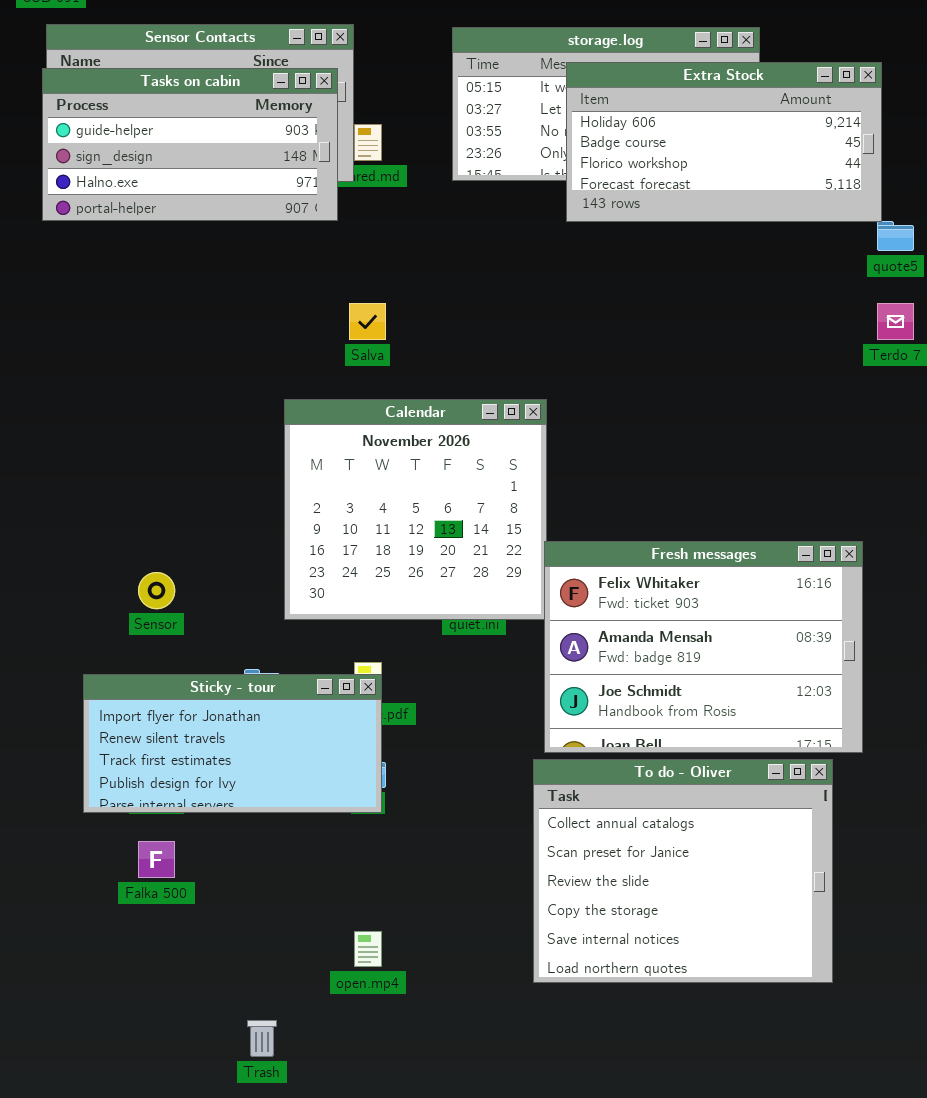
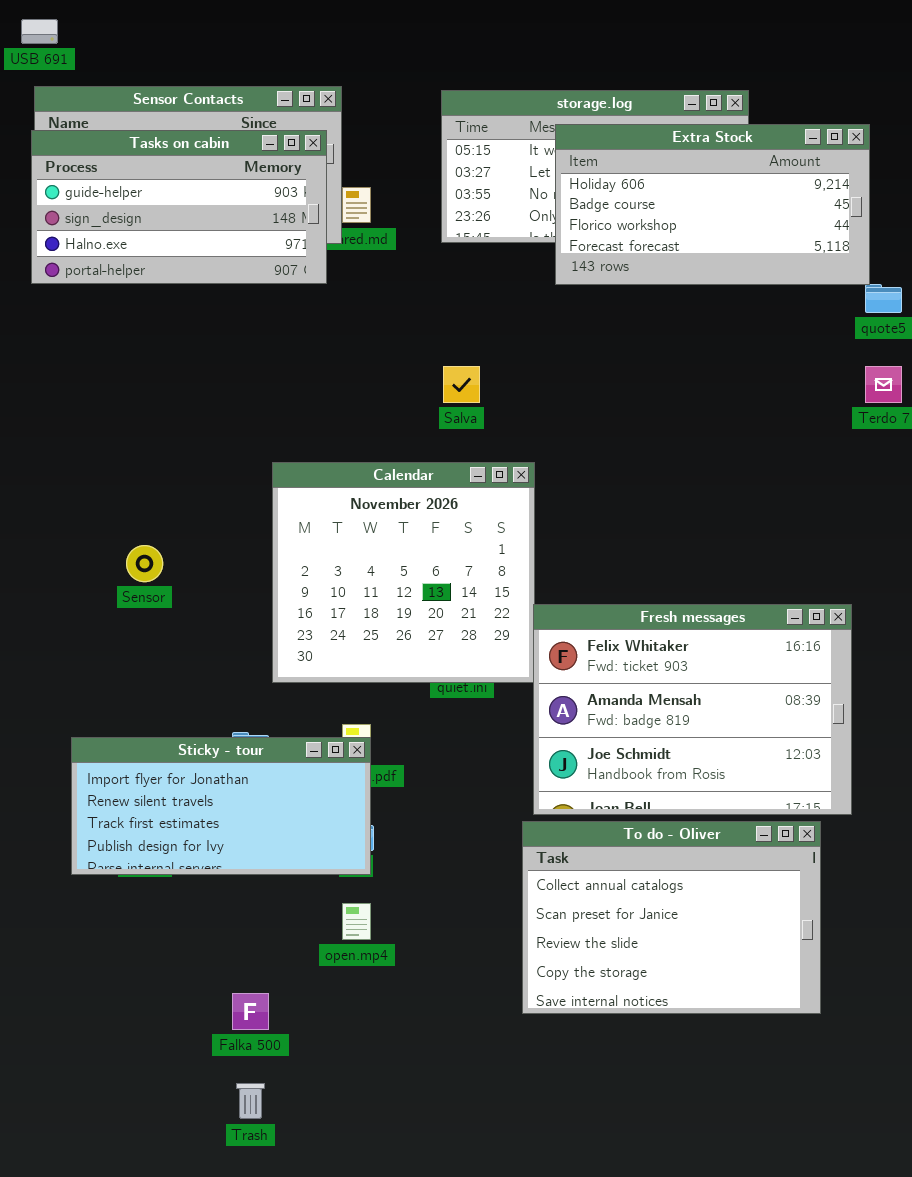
Salva: [349,303,386,340] -> [443,366,480,403], moved
Sensor: [138,572,175,609] -> [126,545,163,582], moved
To do - Oliver: [533,759,833,983] -> [522,821,821,1014], resized
Falka 500: [138,841,175,878] -> [232,993,269,1030], moved
open.mp4: [354,931,382,967] -> [342,903,371,940], moved

